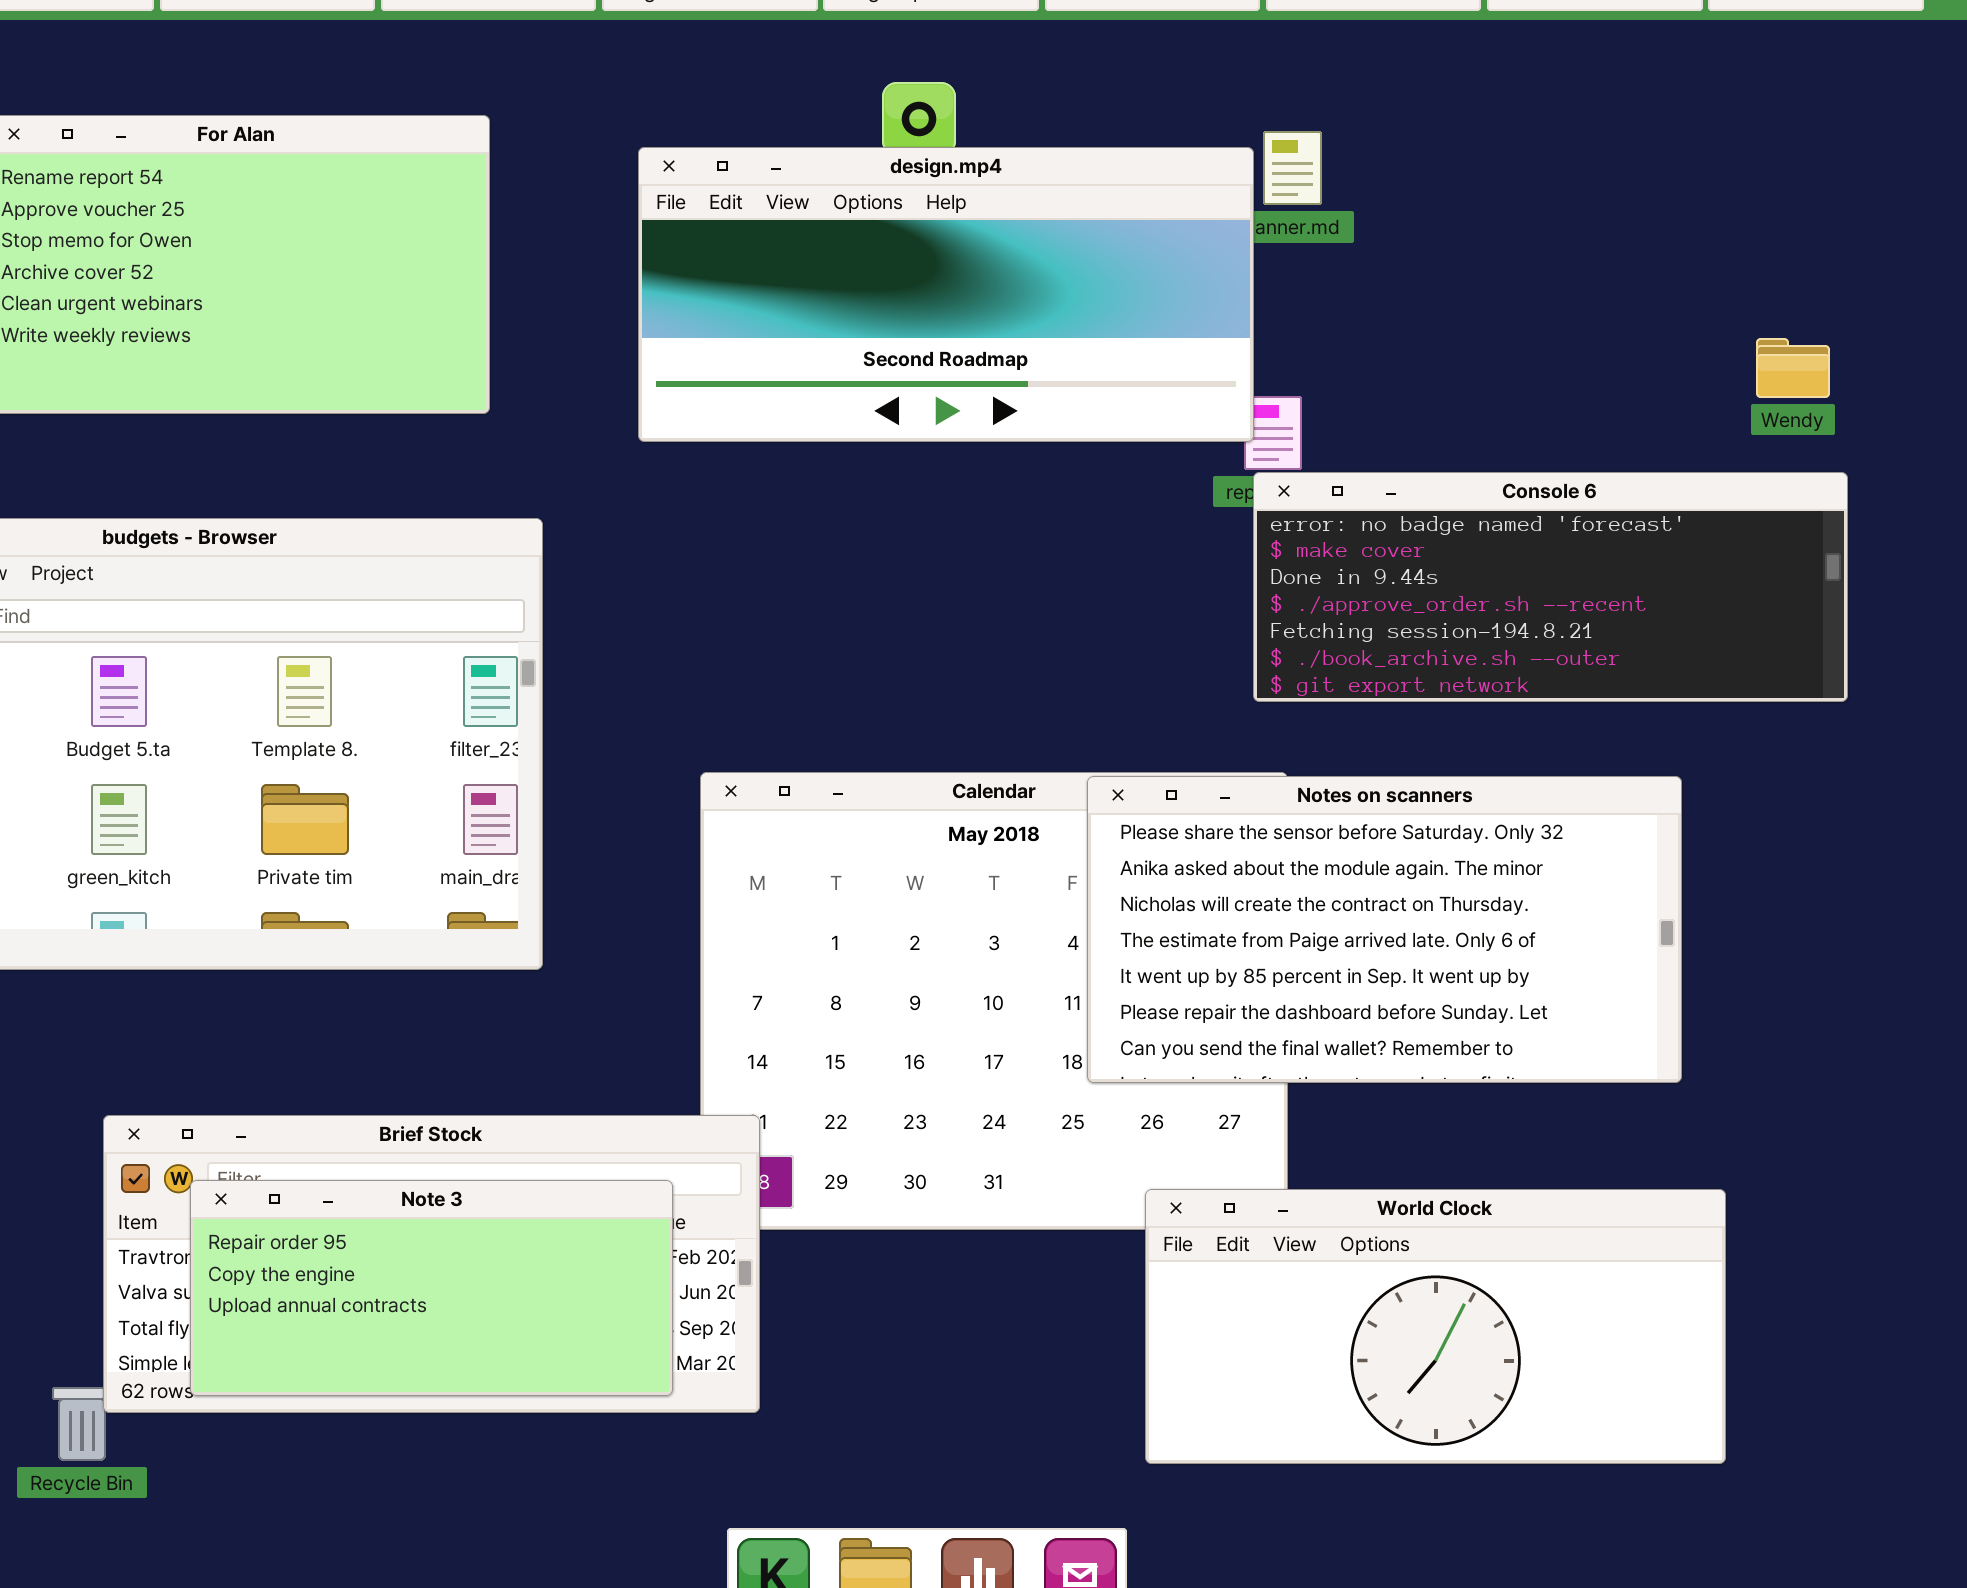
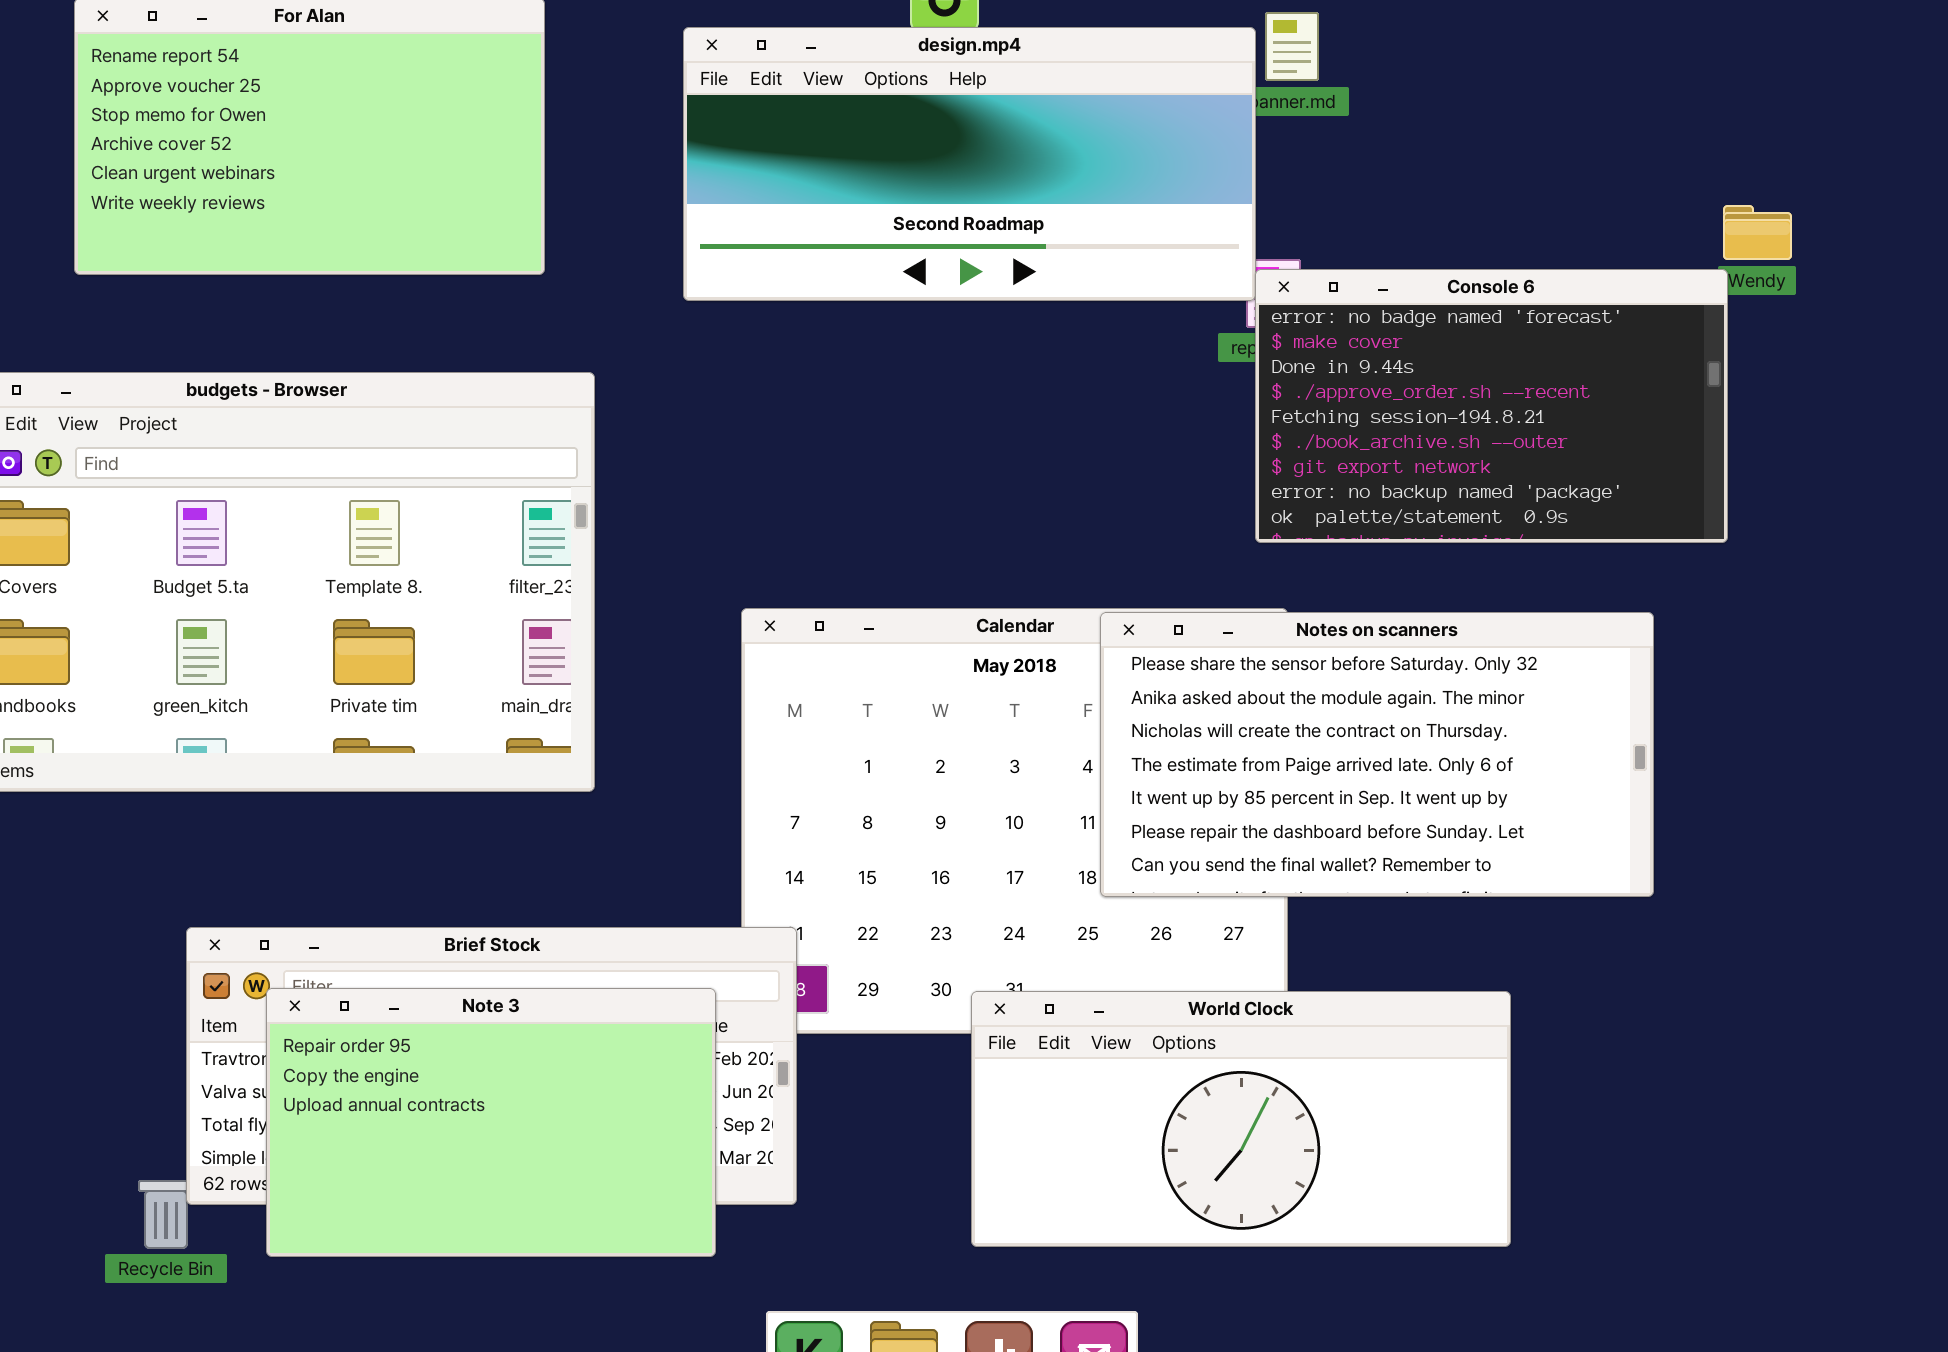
Console 6: [1253,472,1848,702] -> [1255,269,1728,543], resized
Note 3: [190,1180,673,1396] -> [266,988,716,1257], resized
World Clock: [1145,1189,1726,1464] -> [971,991,1511,1247], moved

